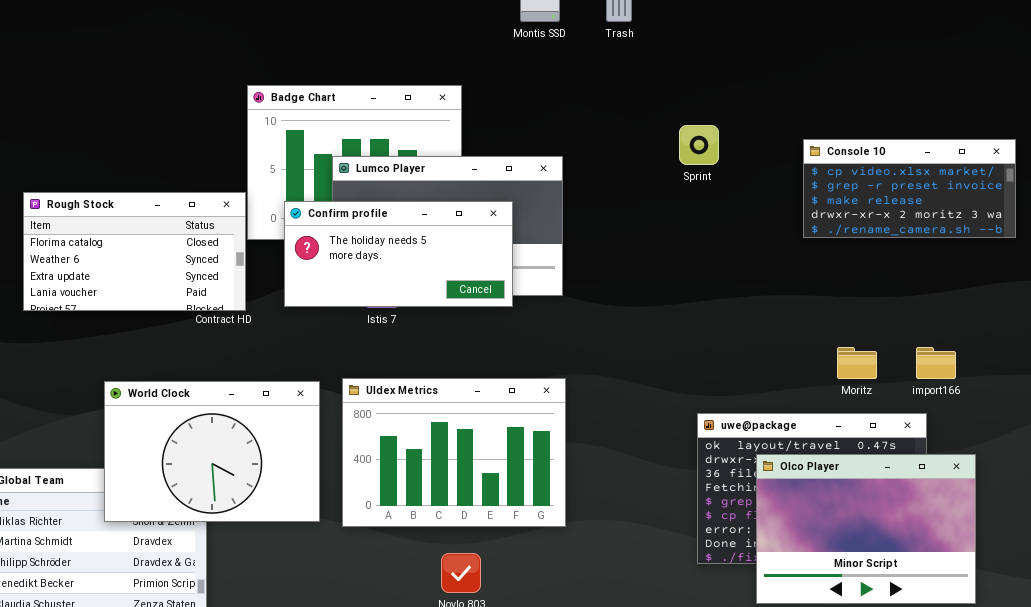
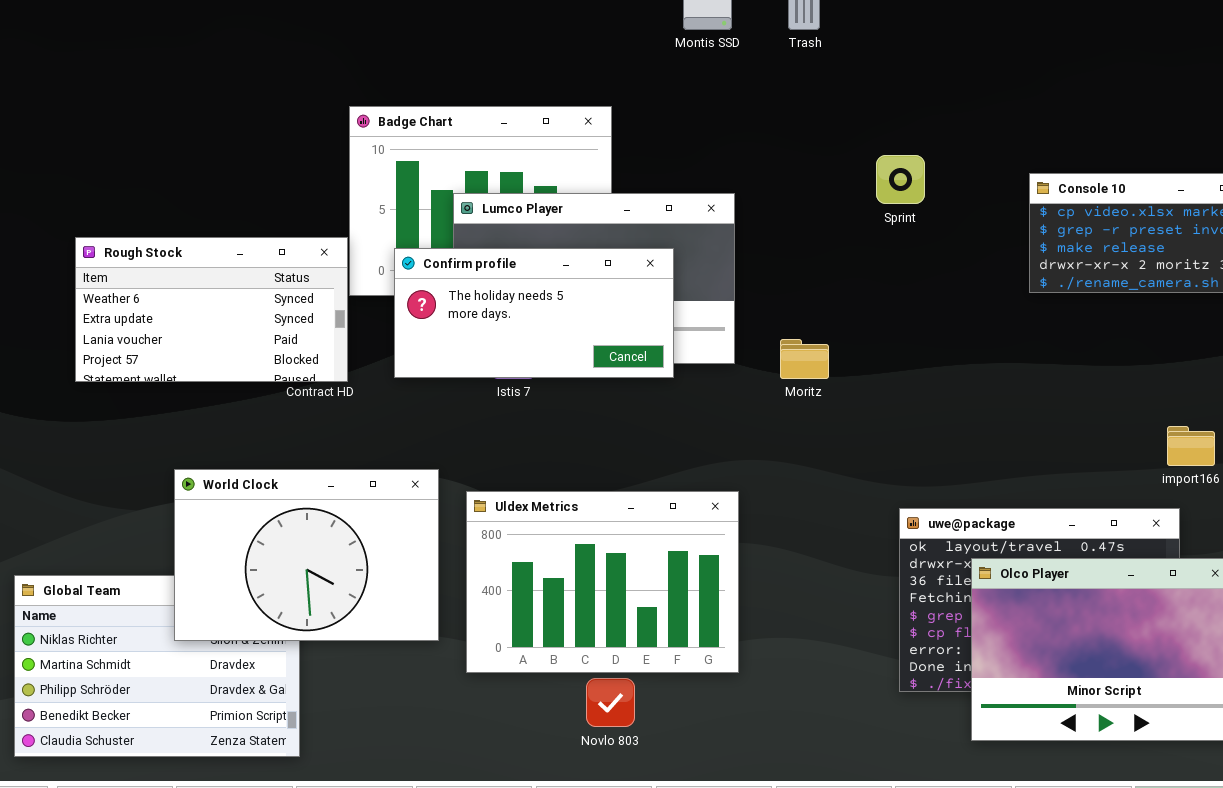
Rough Stock: [23,192,246,311] -> [75,237,348,382], scrolled down 1 row
Moritz: [837,347,877,379] -> [780,339,829,379], moved
Uldex Metrics: [342,378,566,527] -> [466,491,739,673], moved

